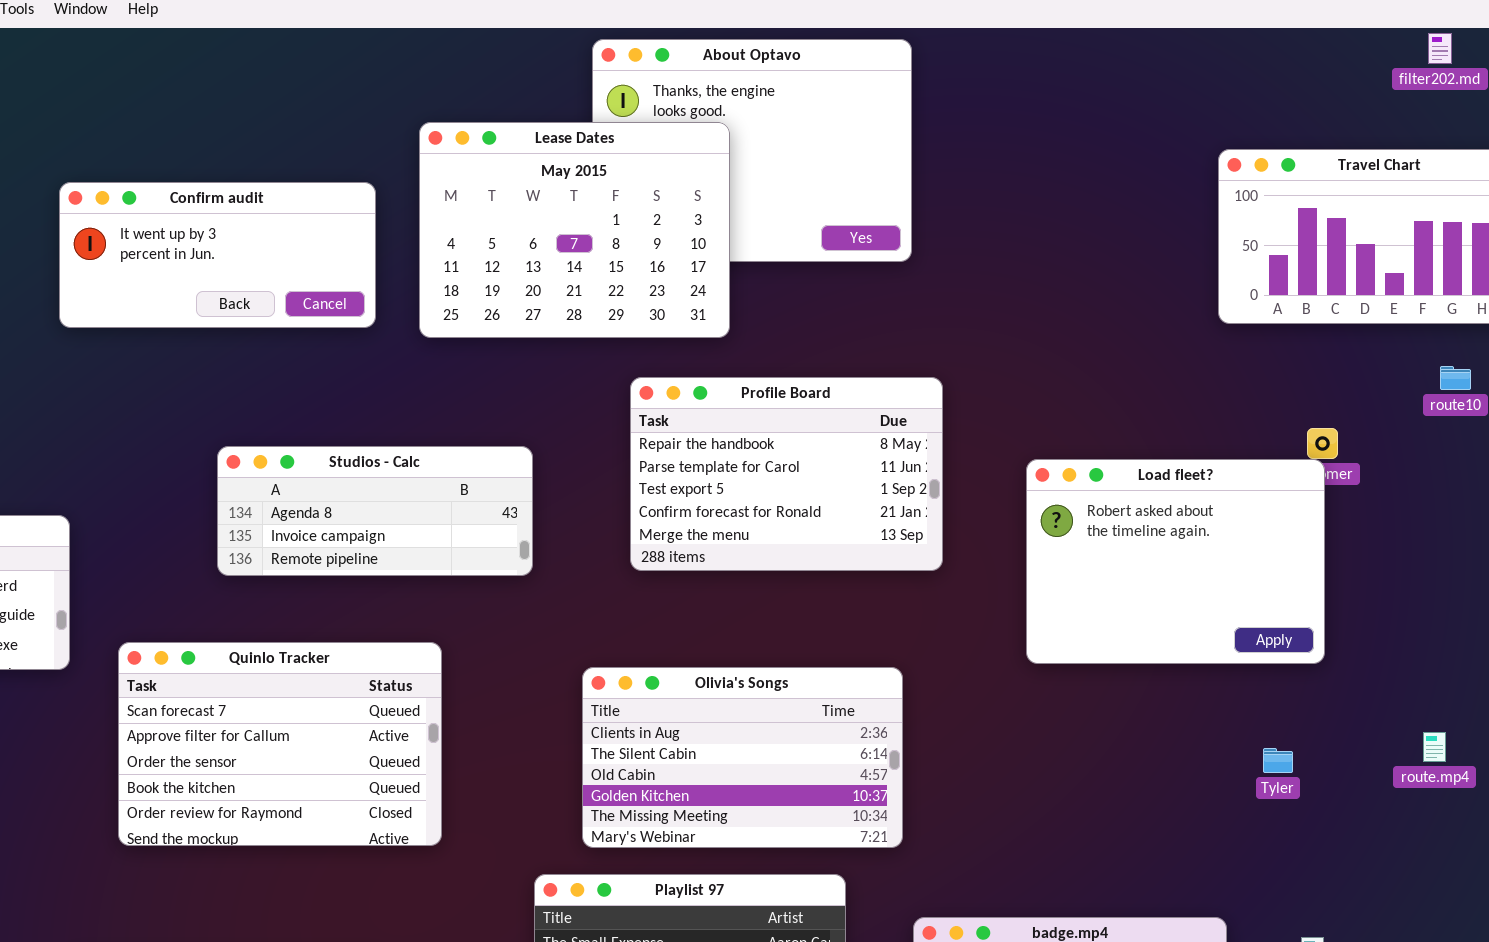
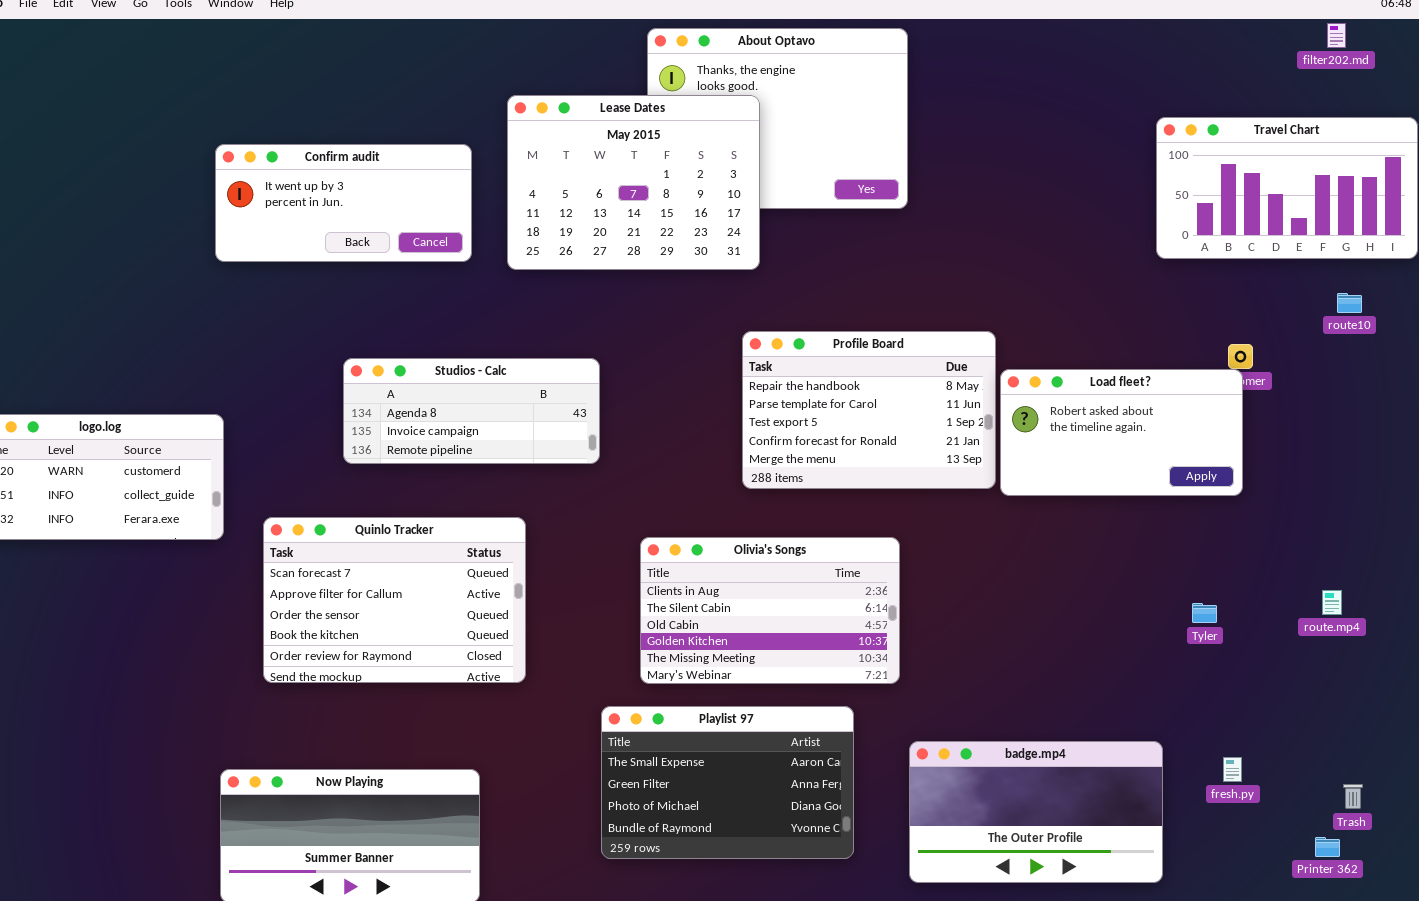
Profile Board: [630,377,943,571] -> [742,331,996,489], moved
Load fleet?: [1026,459,1325,664] -> [1000,369,1243,496], resized

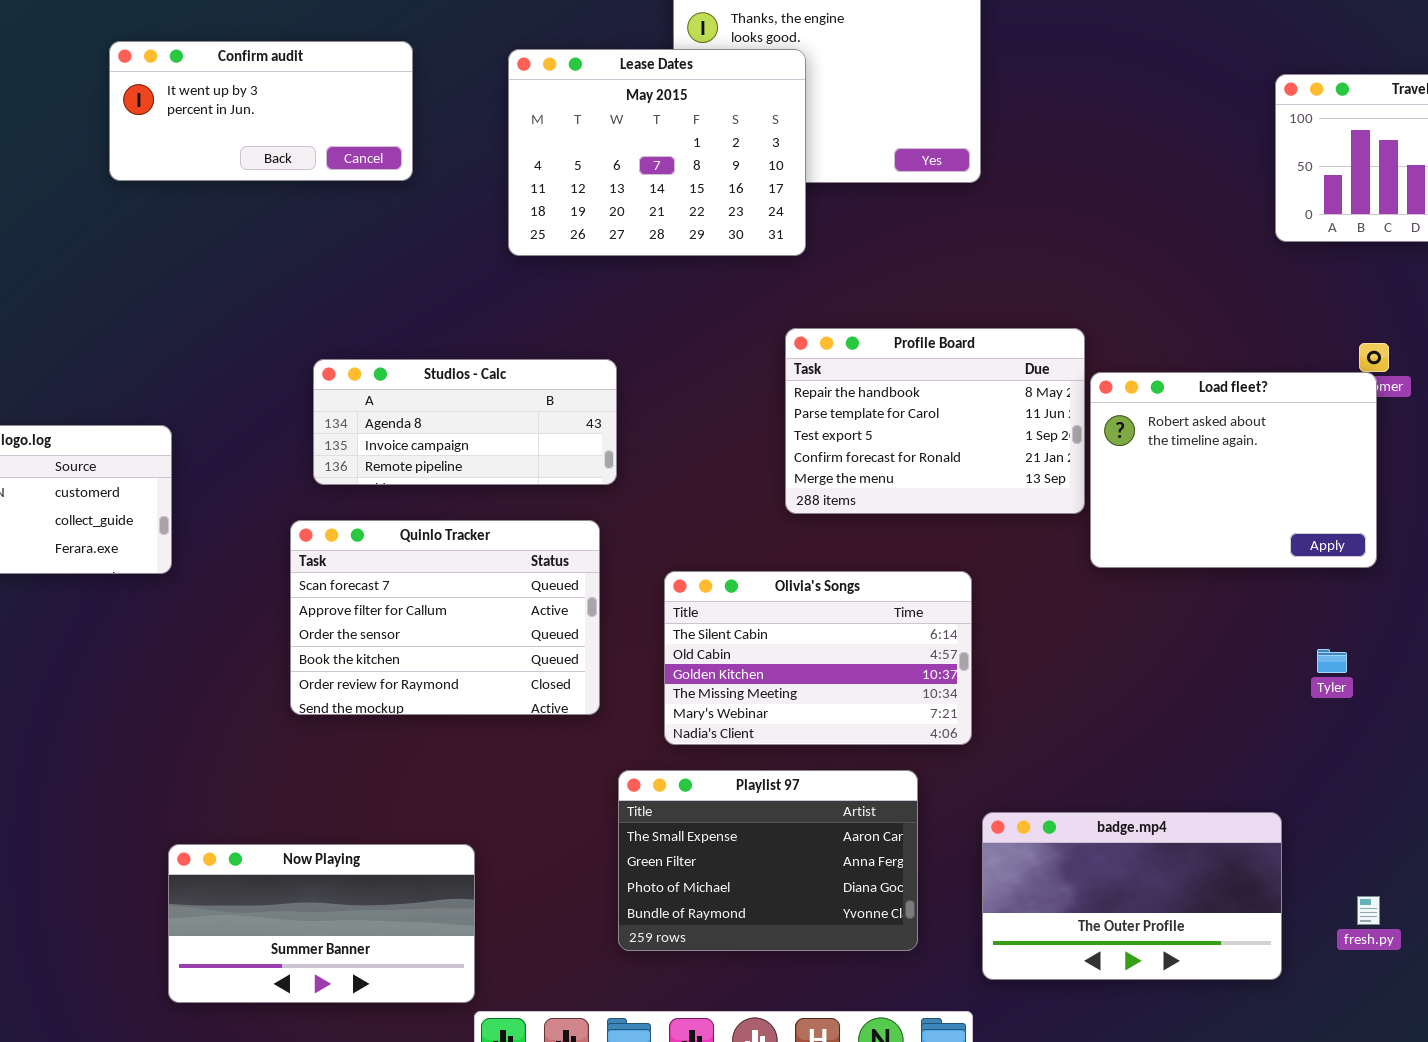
Confirm audit: [215,144,472,262] -> [109,41,413,181], moved
Load fleet?: [1000,369,1243,496] -> [1090,372,1377,568], resized
Quinlo Tracker: [263,517,526,683] -> [290,520,600,715], moved
Olivia's Songs: [640,537,900,684] -> [664,571,972,745], scrolled down 1 row
fresh.py: [1223,757,1242,782] -> [1357,896,1380,925], moved

